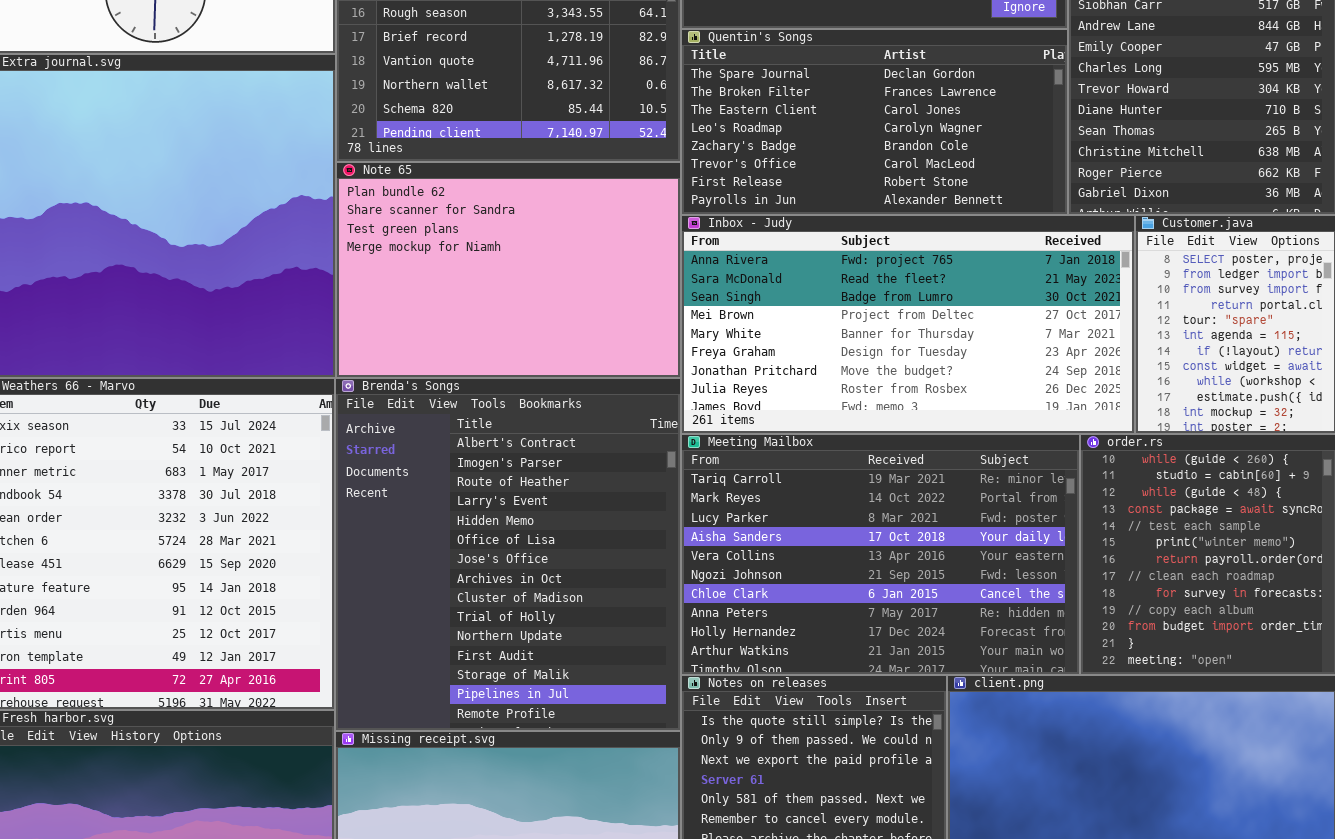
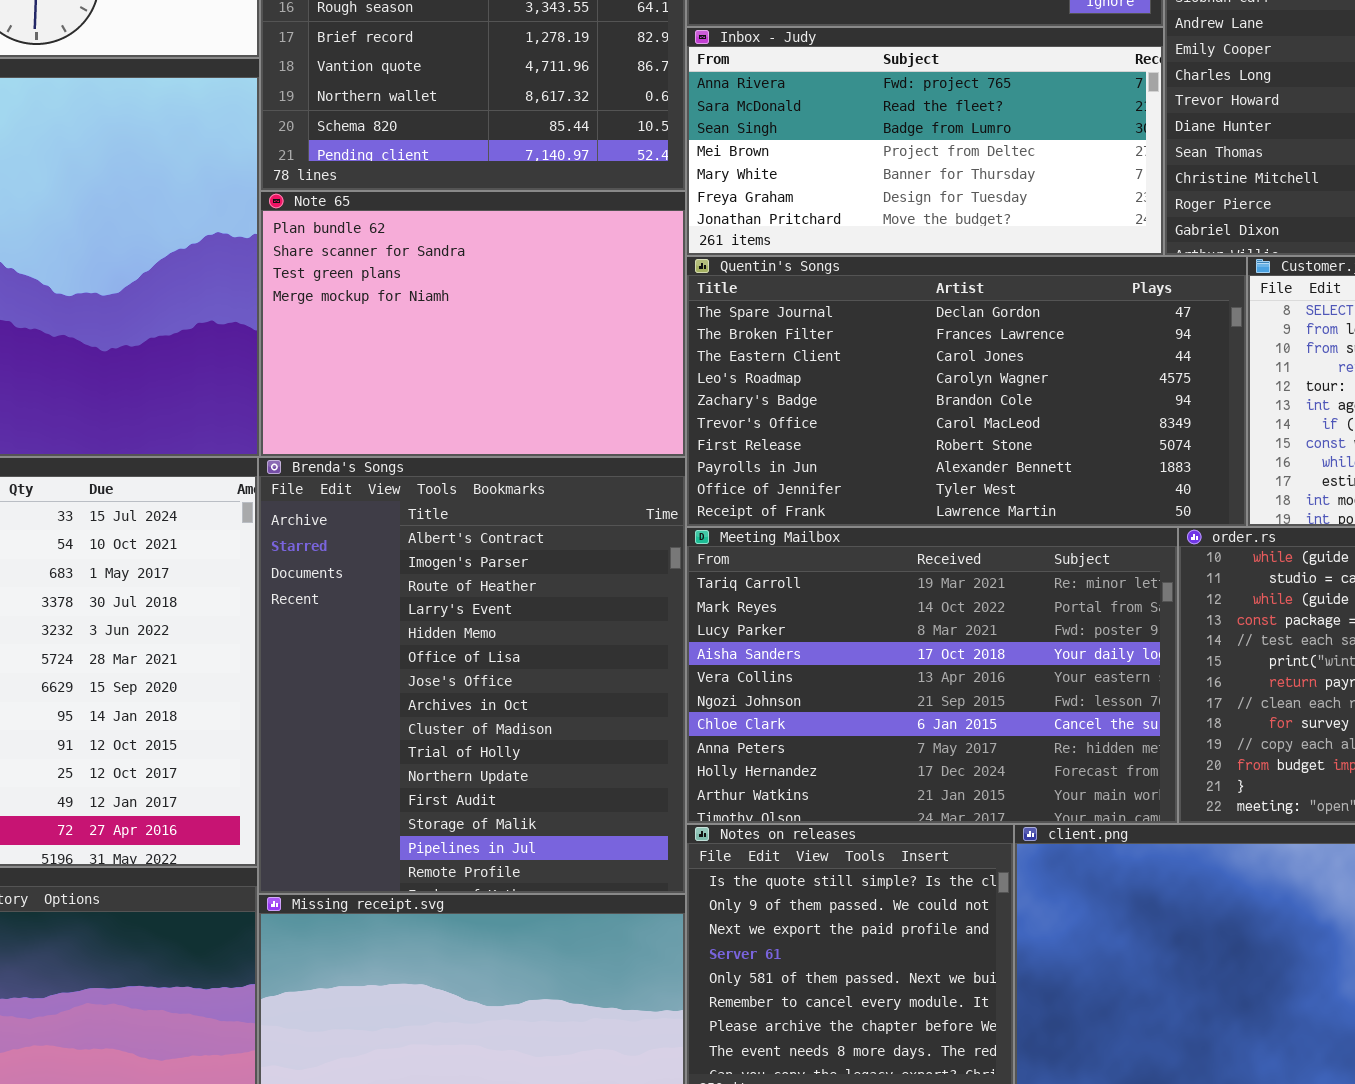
Quentin's Songs: [681,29,1068,215] -> [686,256,1247,527], moved, resized
Inbox - Judy: [681,215,1135,434] -> [686,27,1164,256], moved, resized

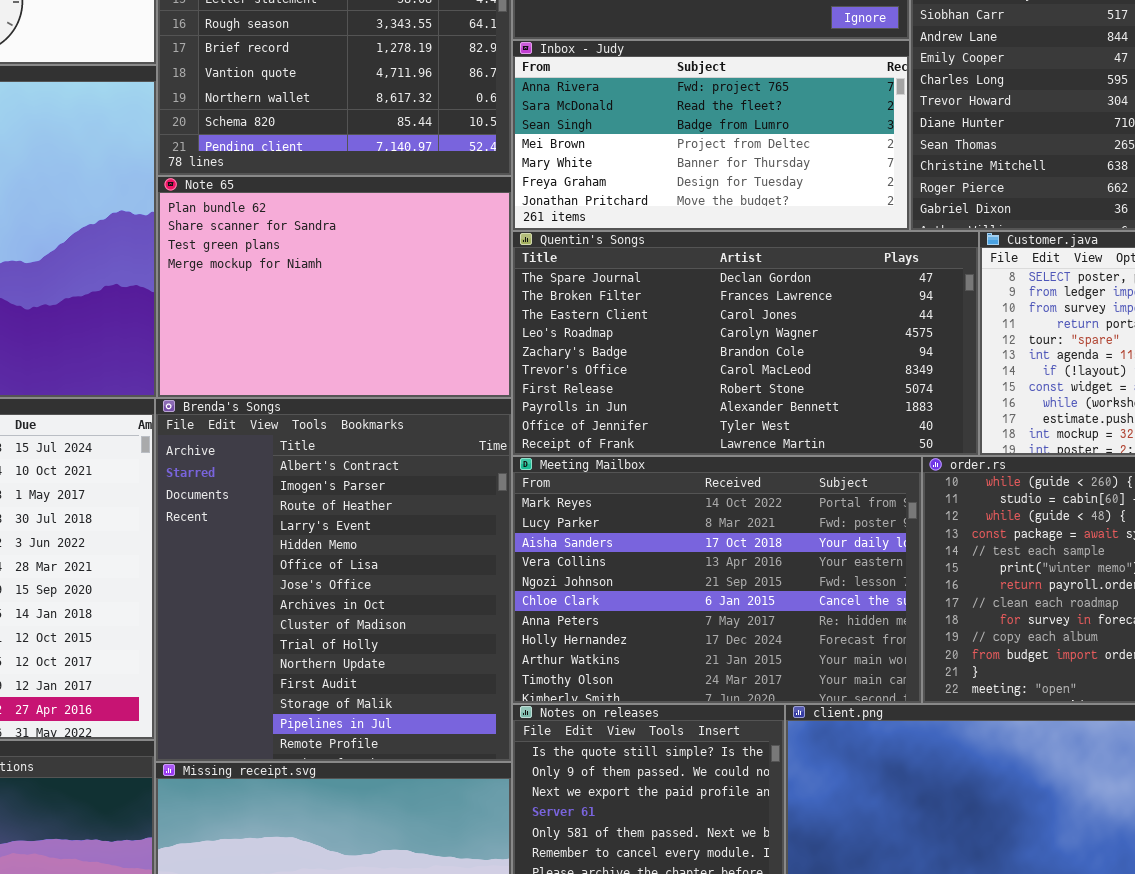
Meeting Mailbox: [686,527,1178,824] -> [512,456,922,704], scrolled down 1 row

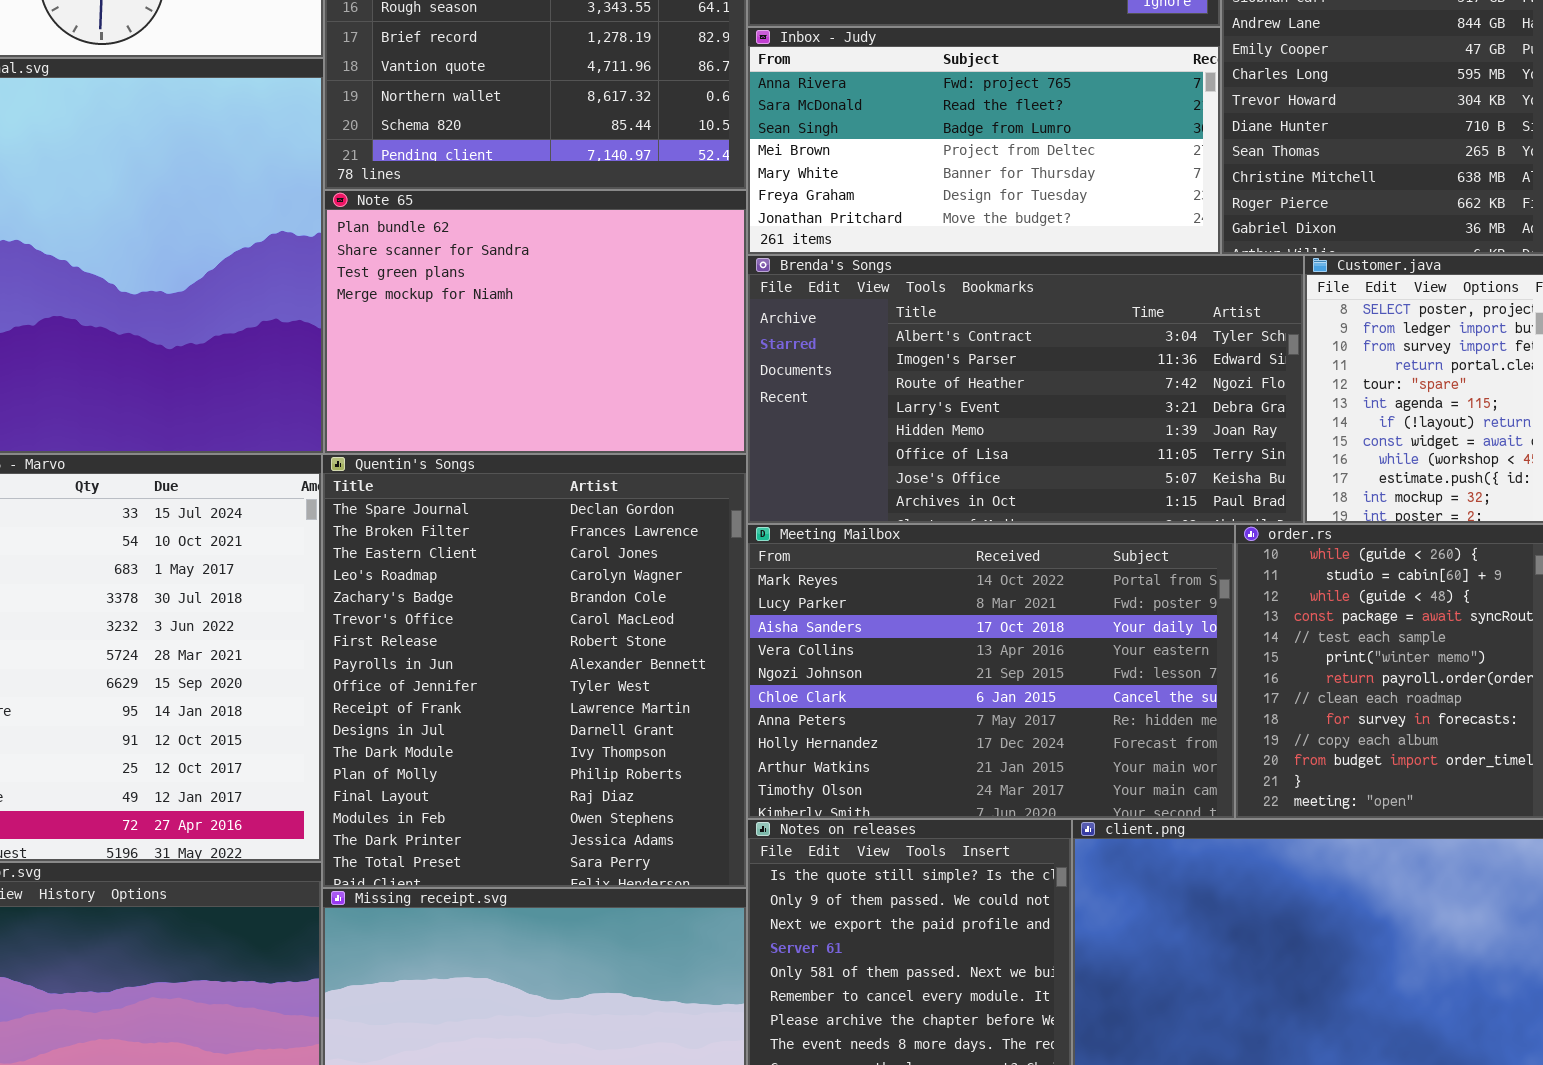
Quentin's Songs: [512,231,979,456] -> [322,454,747,888], moved, resized
Brenda's Songs: [155,398,512,762] -> [747,255,1304,524], moved, resized

